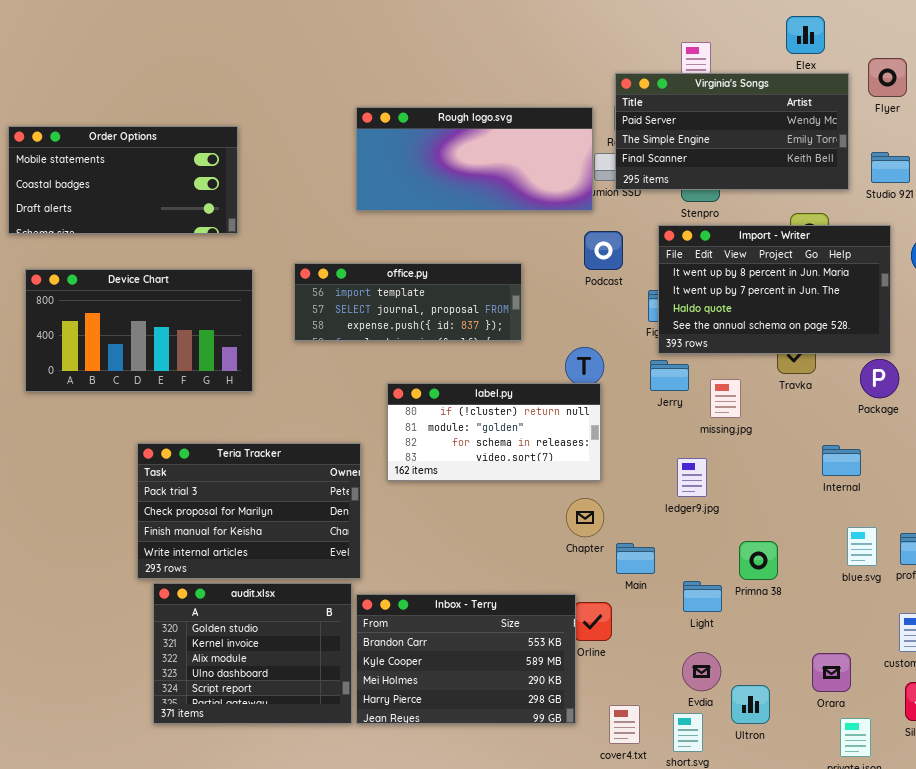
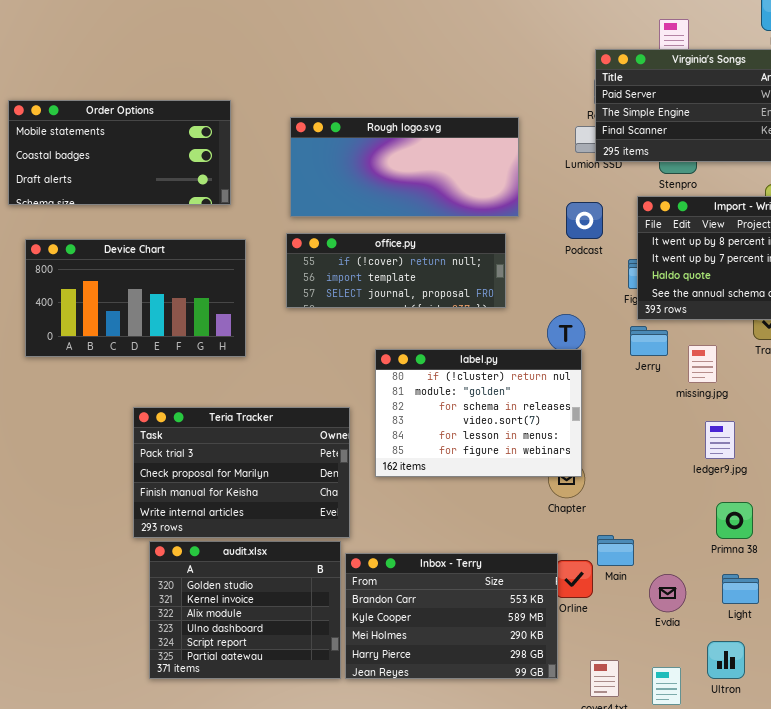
Rough logo.svg: [356,107,593,211] -> [290,117,519,217], moved
office.py: [294,263,522,341] -> [286,233,506,308], scrolled up 1 row
label.py: [387,383,601,481] -> [375,349,582,477], resized
ledger9.jpg: [677,458,707,497] -> [705,421,735,459], moved
Main: [616,543,655,574] -> [597,535,634,566], moved
Light: [683,581,722,612] -> [722,574,759,604], moved
Evdia: [682,652,721,691] -> [649,574,686,612], moved

